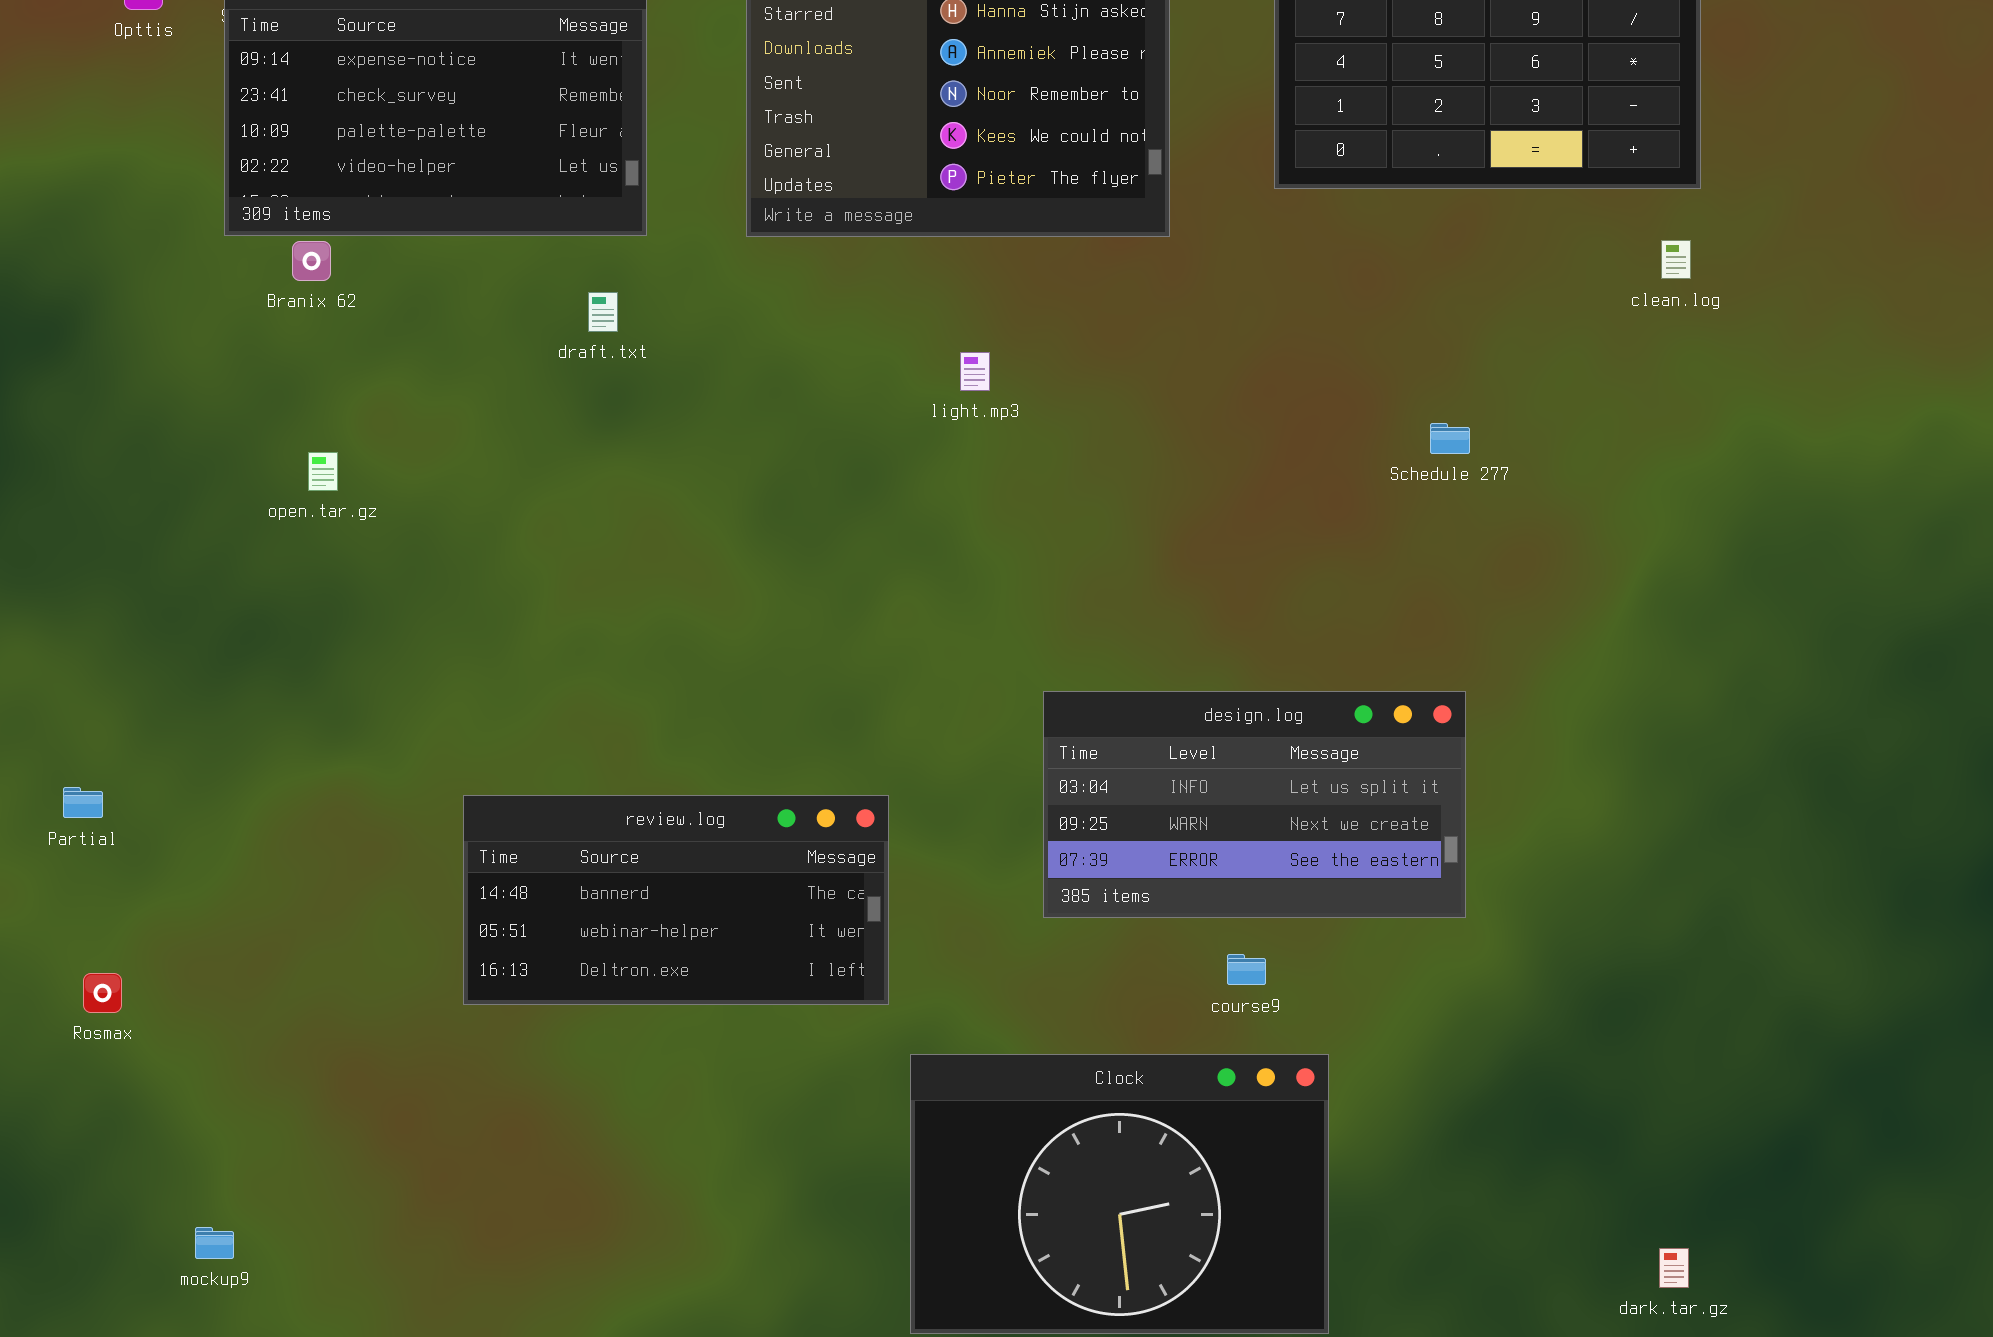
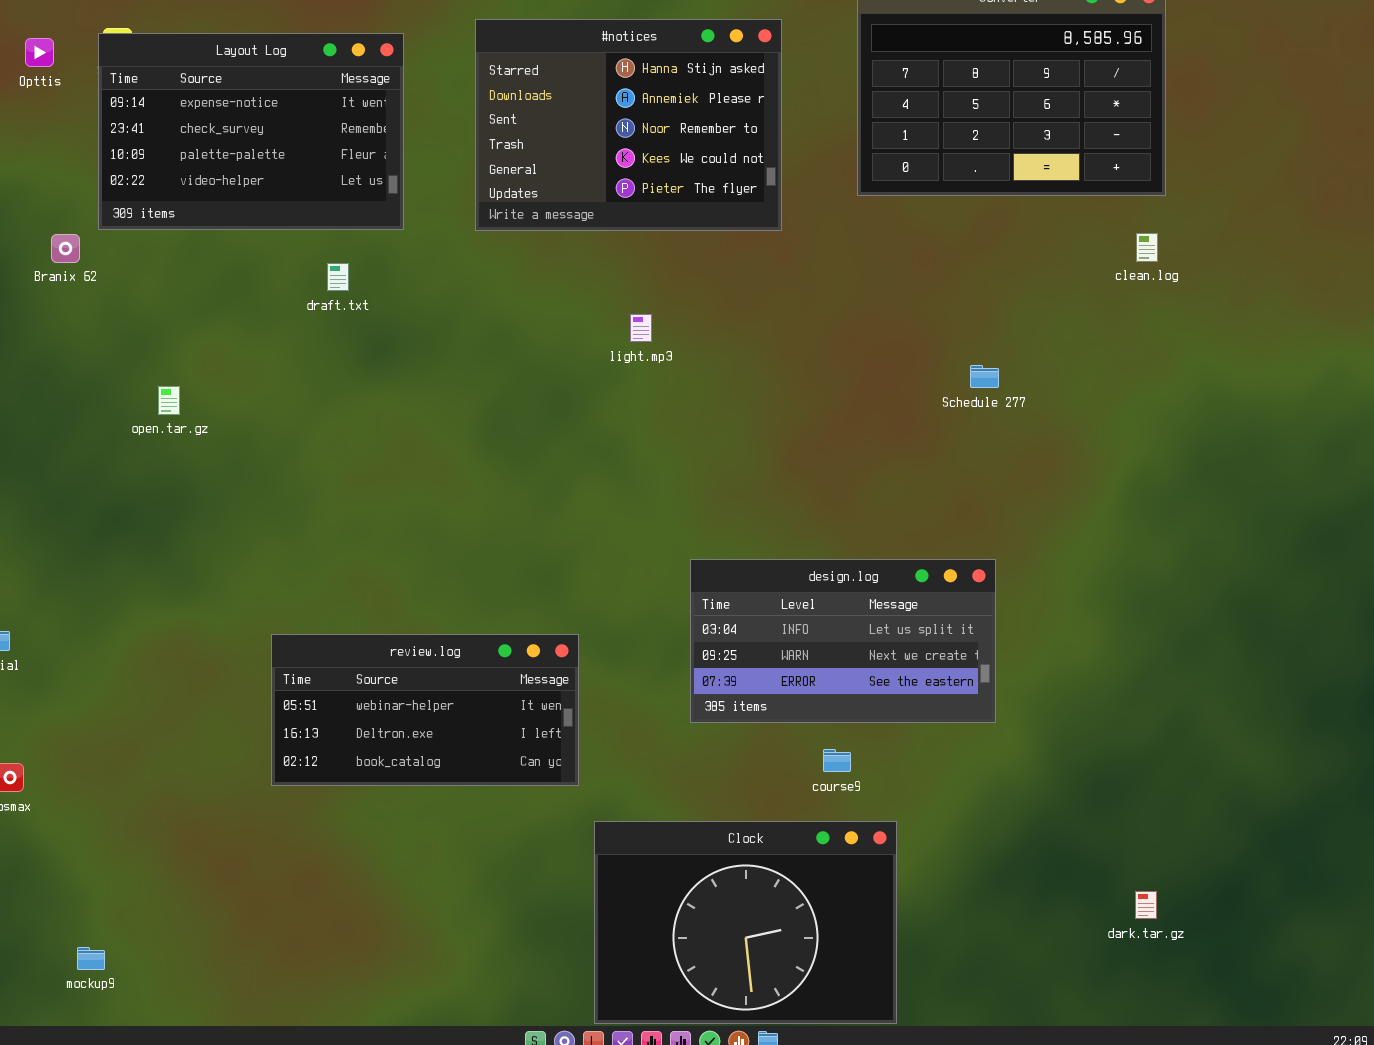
Branix 62: [292,241,331,281] -> [51,234,80,263], moved
draft.txt: [588,292,618,332] -> [327,263,349,291], moved
review.log: [463,795,889,1005] -> [271,634,579,786], scrolled down 1 row
dark.tar.gz: [1659,1248,1689,1288] -> [1135,891,1157,919], moved

